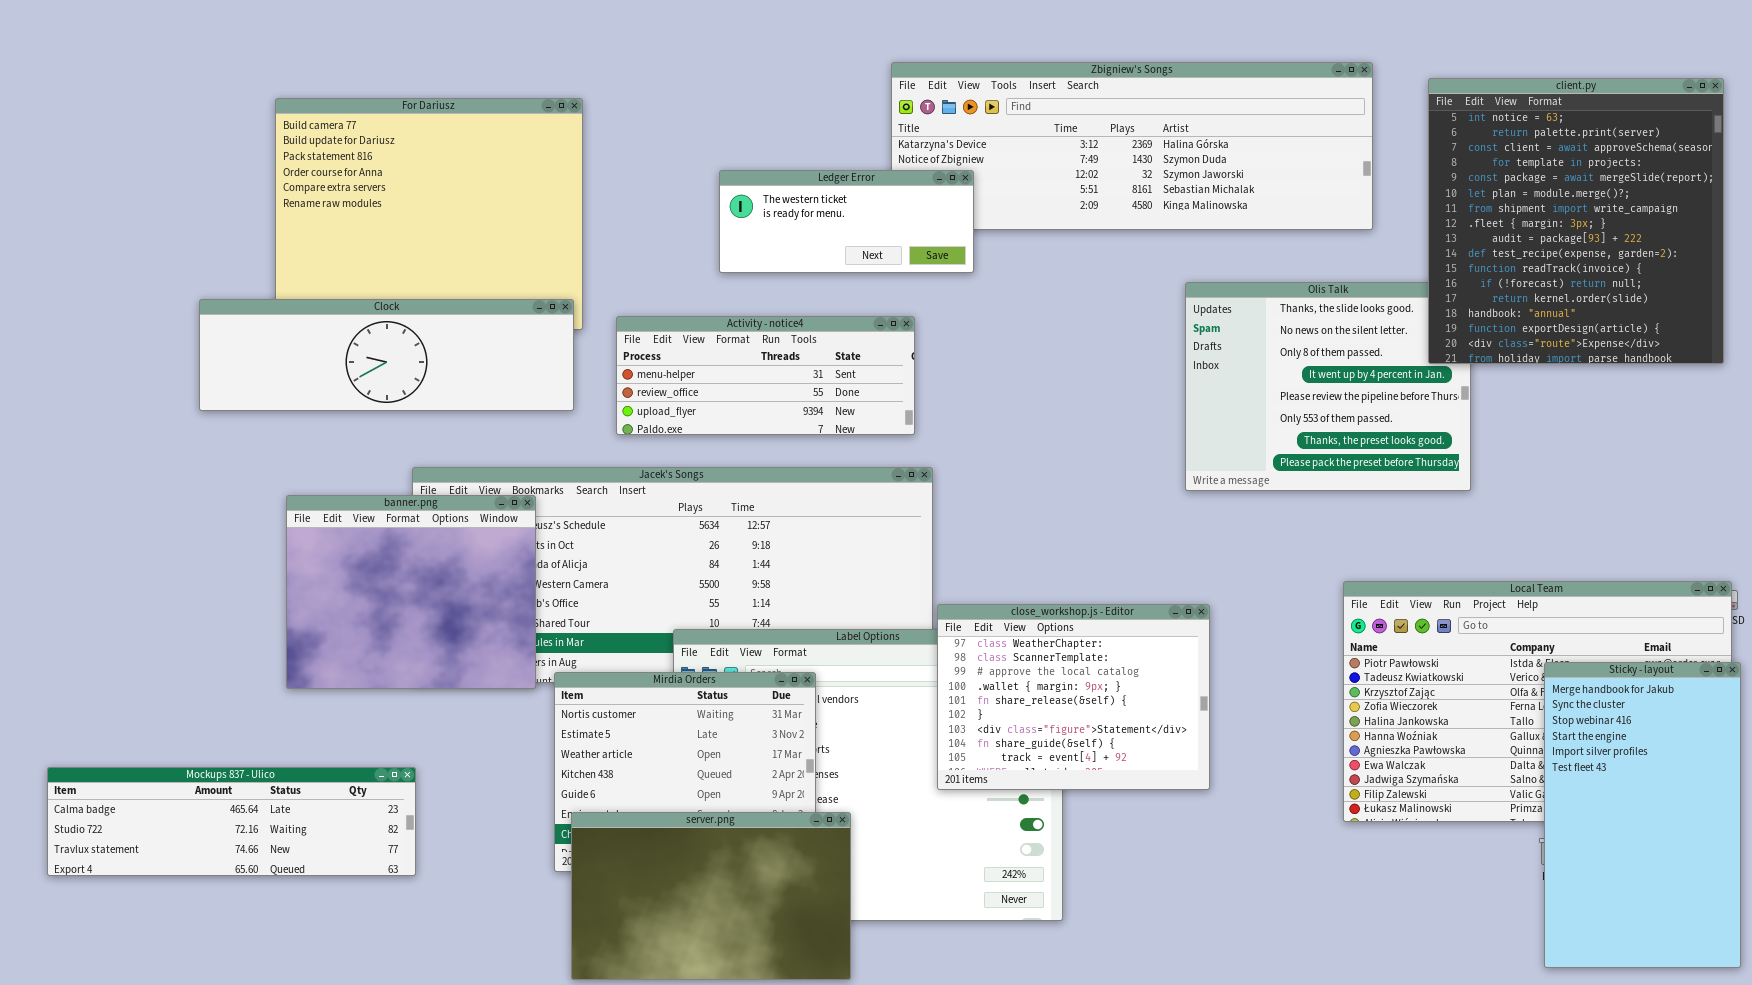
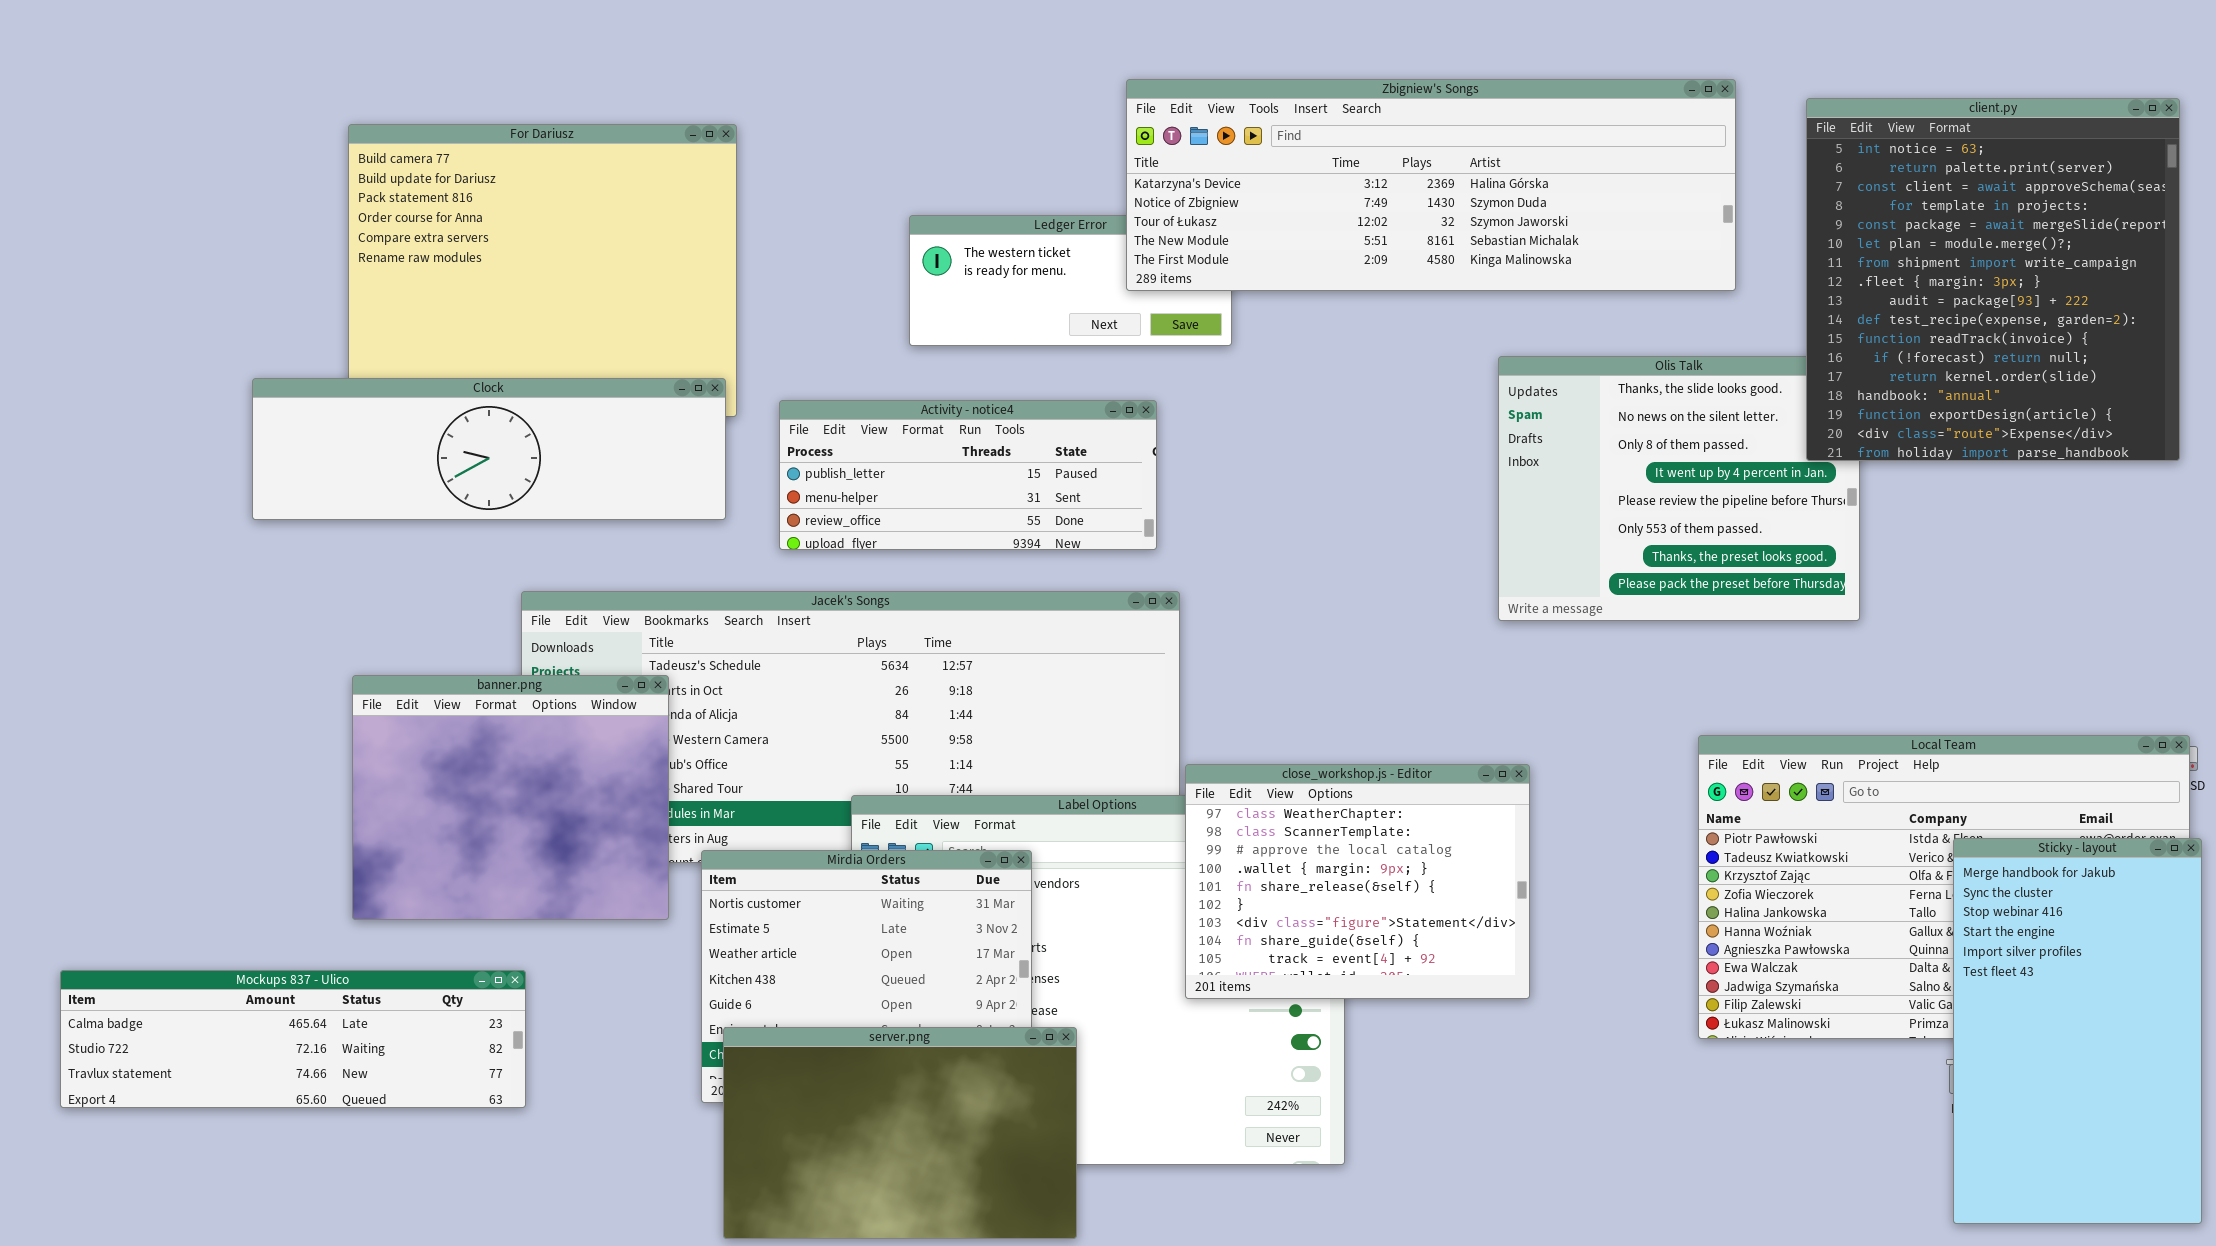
Zbigniew's Songs: [891,62,1373,230] -> [1126,79,1736,291], raised
Activity - notice4: [616,316,915,435] -> [779,400,1157,550], scrolled up 1 row
banner.png: [286,495,536,689] -> [352,675,669,920], moved

